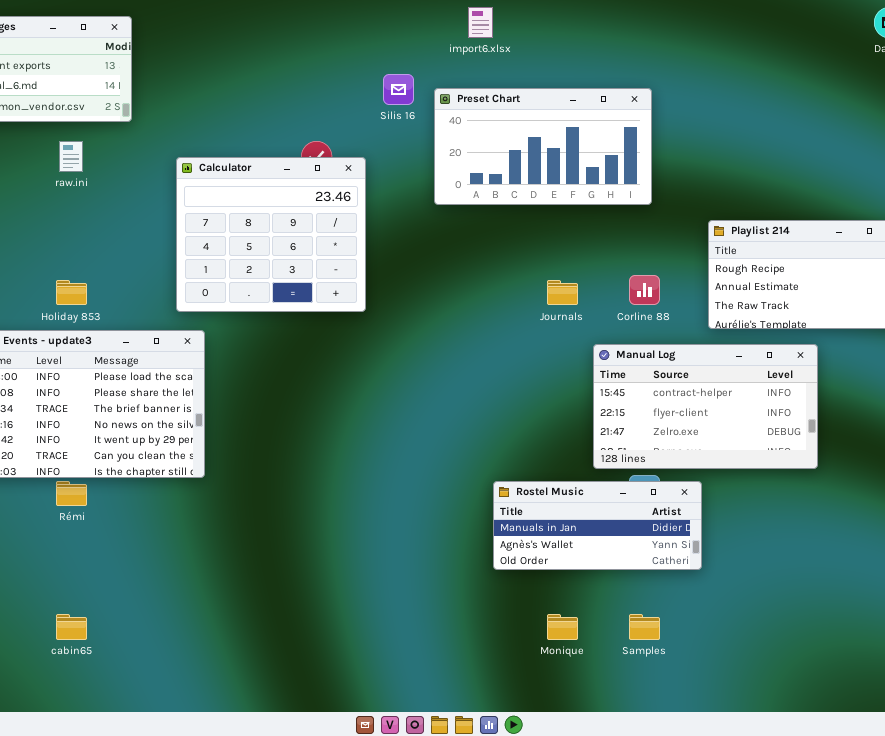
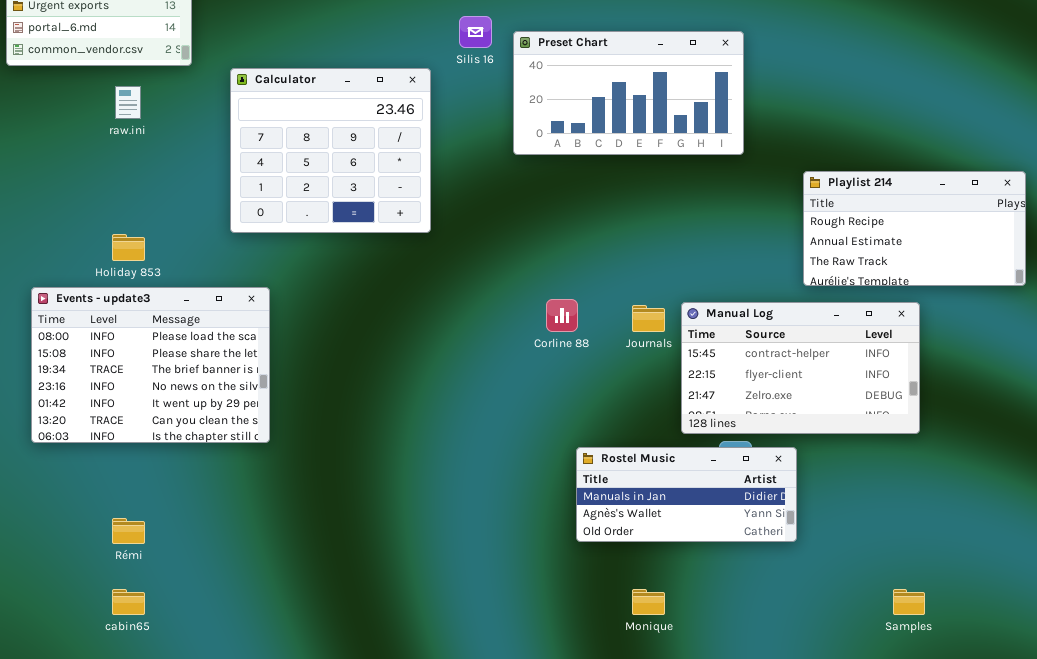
Calculator: [176,157,366,312] -> [230,68,431,233], moved
Corline 88: [629,275,660,305] -> [546,299,578,332], moved
Journals: [547,280,578,305] -> [632,305,665,332], moved
Rémi: [56,481,87,506] -> [112,518,145,544], moved
Samples: [629,614,660,640] -> [893,589,925,615], moved

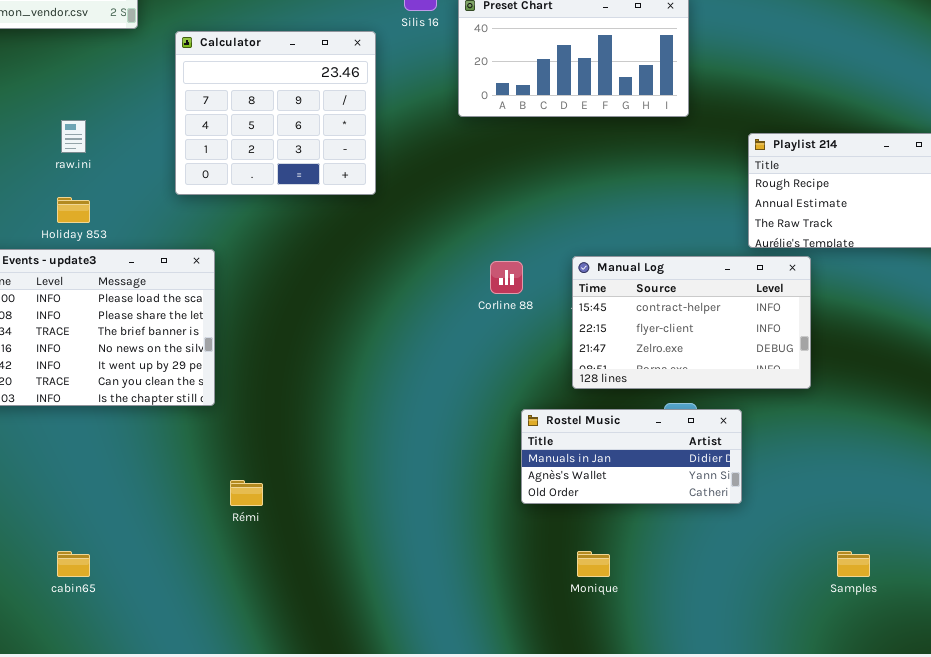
raw.ini: [115,86,141,119] -> [61,120,86,153], moved
Manual Log: [681,302,920,434] -> [572,256,811,389], moved
Rémi: [112,518,145,544] -> [230,480,263,506], moved

